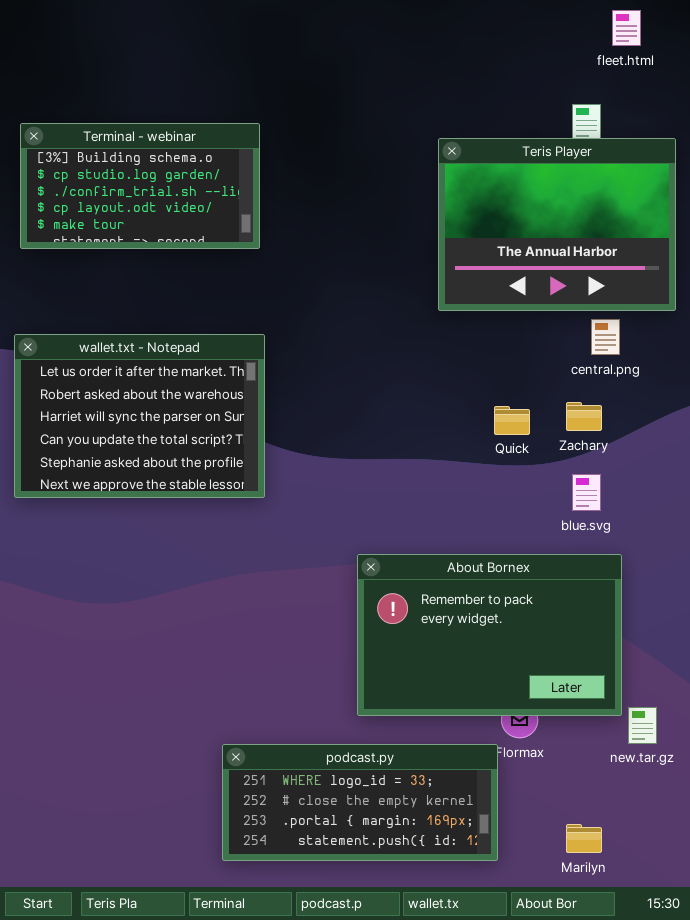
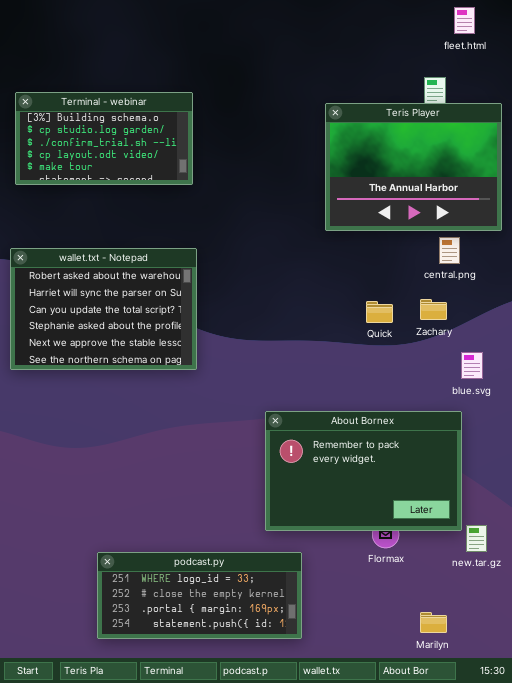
wallet.txt - Notepad: [14,334,265,498] -> [10,248,197,370], scrolled down 1 row
blue.svg: [572,474,601,511] -> [461,352,483,379], moved
podcast.py: [222,744,498,861] -> [97,552,302,639], moved

